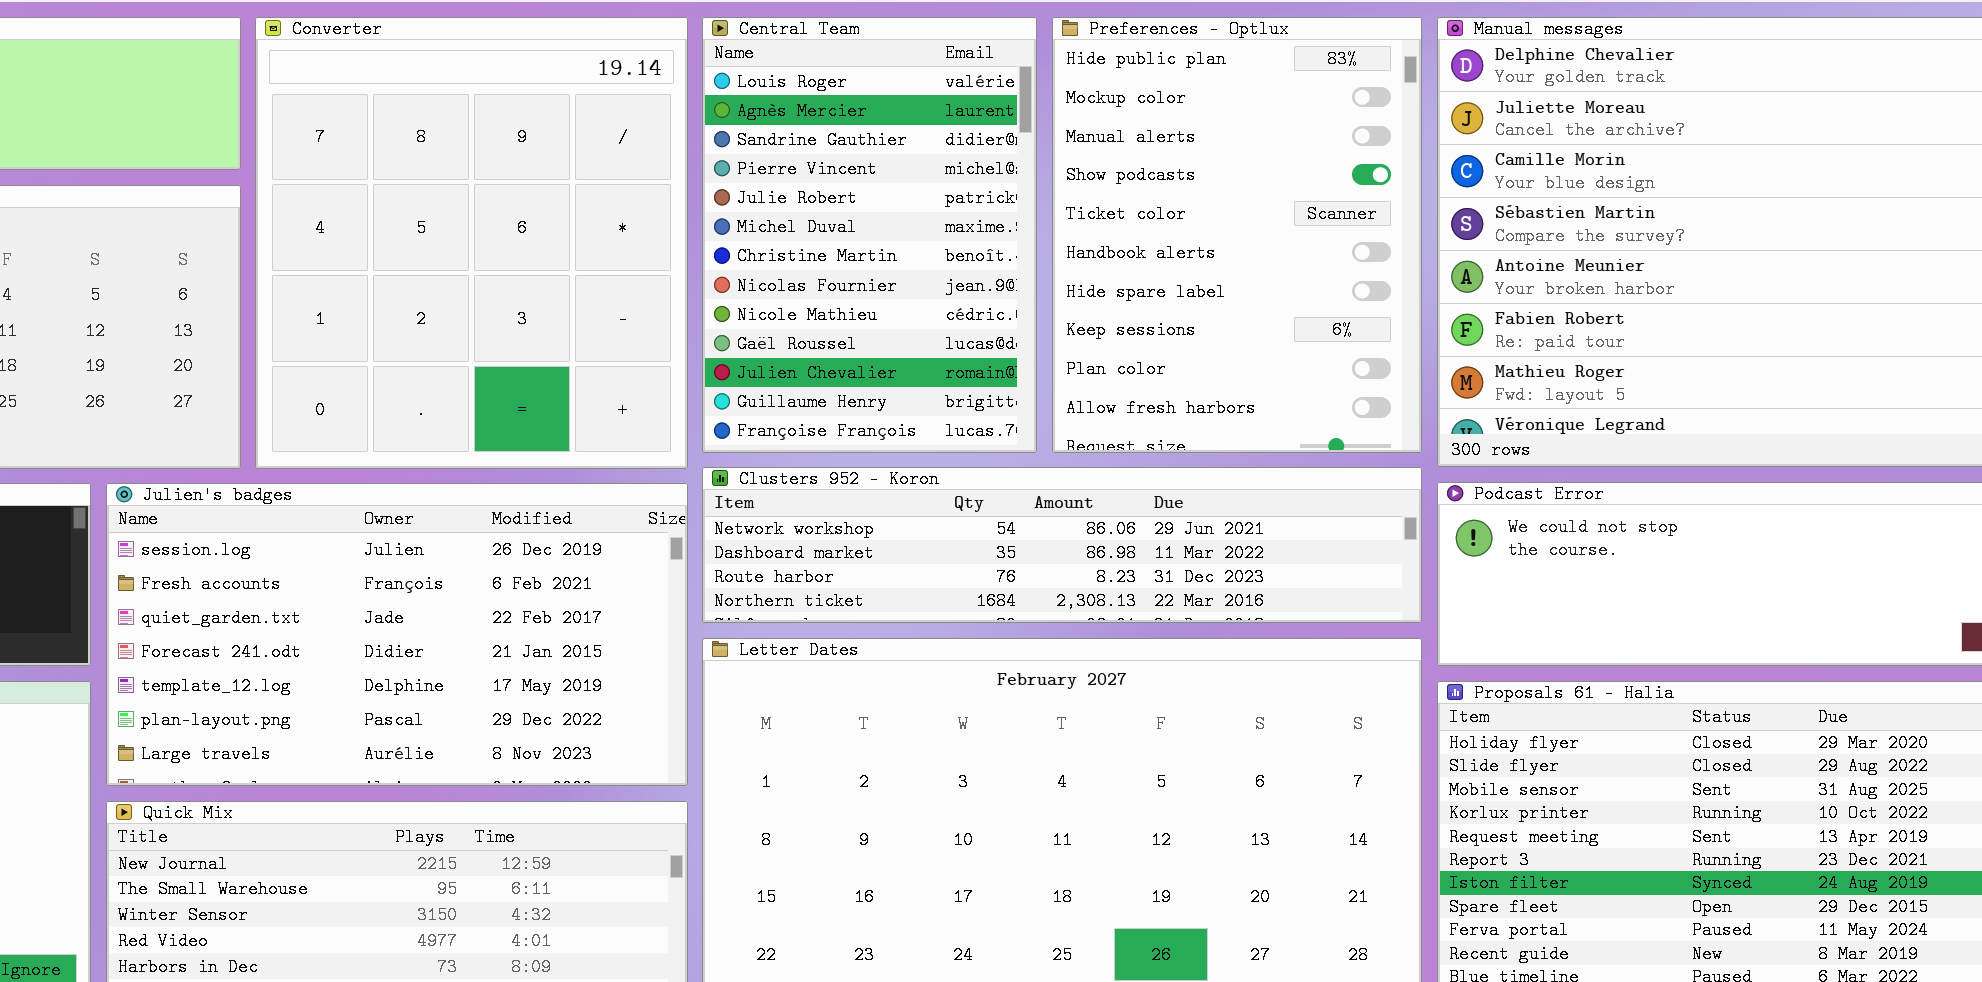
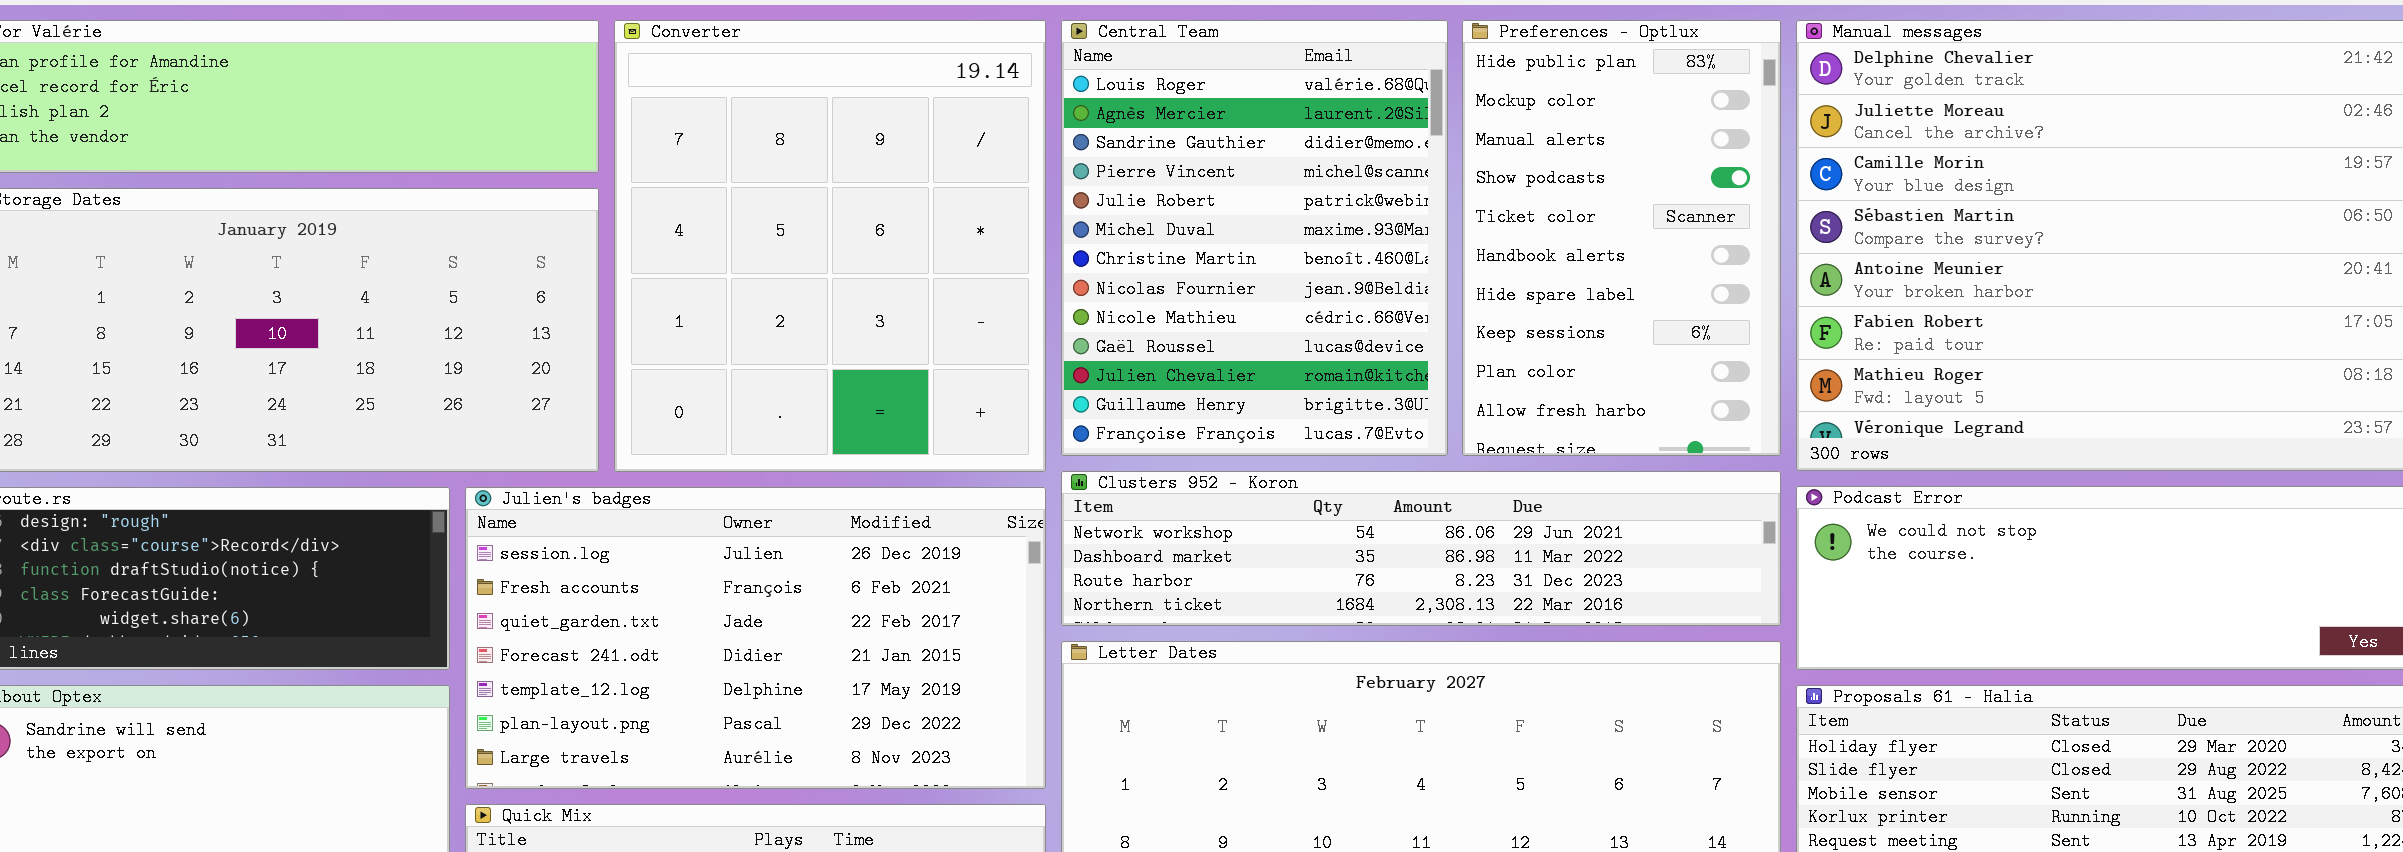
Central Team: [702,17,1037,453] -> [1061,20,1448,456], resized
Preferences - Optlux: [1052,17,1422,453] -> [1462,20,1781,456], resized

